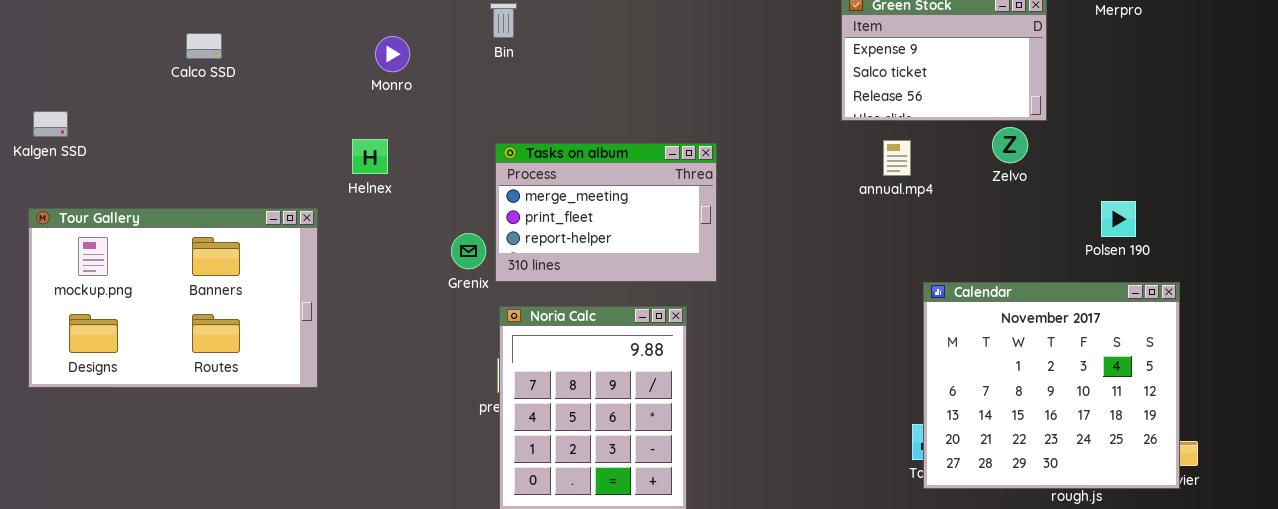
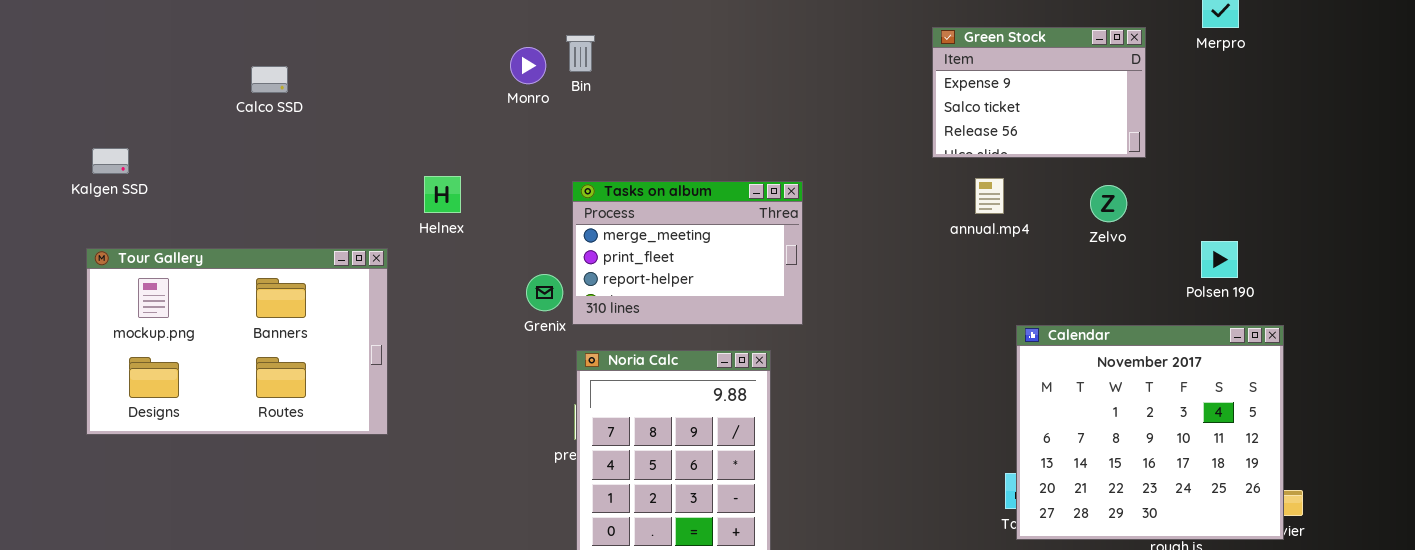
Monro: [375,36,410,72] -> [510,47,546,84], moved
Zelvo: [992,127,1028,163] -> [1090,185,1127,222], moved

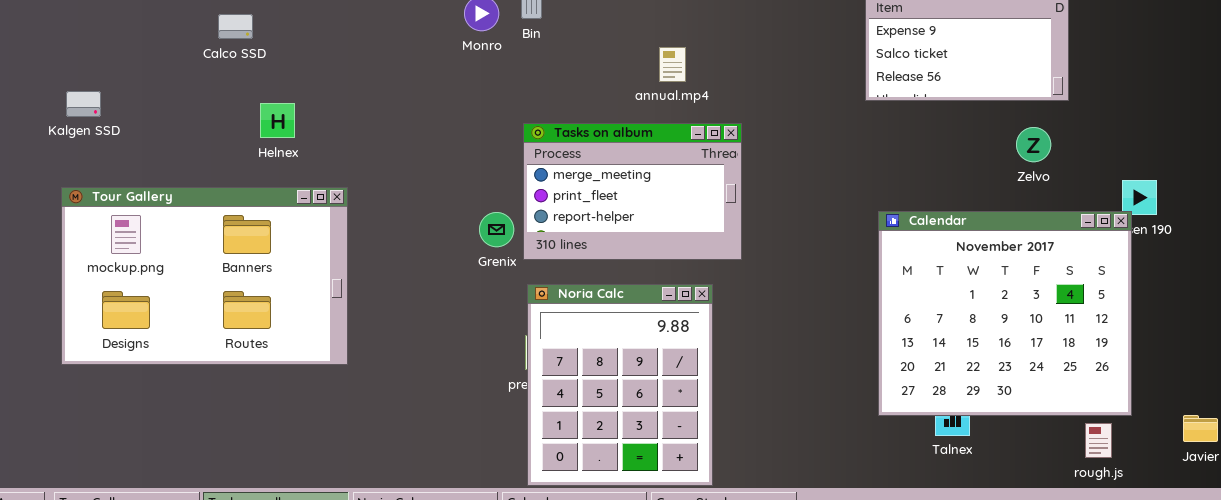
Helnex: [424,176,461,213] -> [260,103,295,138], moved
annual.mp4: [975,178,1004,214] -> [659,47,686,82], moved
Calendar: [1016,325,1284,540] -> [878,211,1132,416], moved

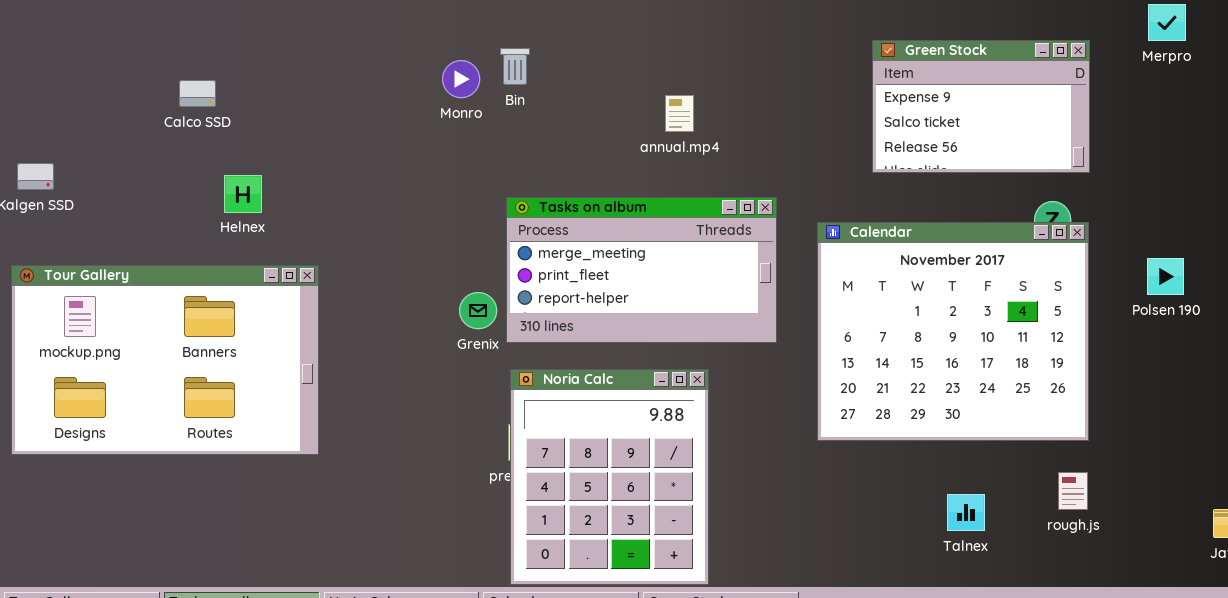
annual.mp4: [659,47,686,82] -> [665,95,694,132], moved
Tasks on album: [523,123,742,260] -> [506,197,777,343], resized
Calendar: [878,211,1132,416] -> [817,222,1089,441], moved
rough.js: [1085,423,1112,458] -> [1058,472,1088,510], moved

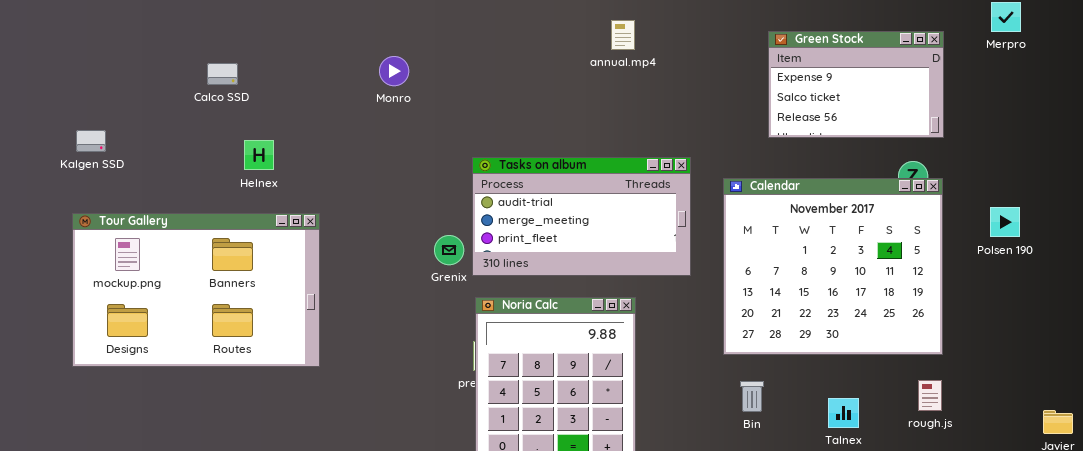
Bin: [500,48,530,85] -> [740,381,764,412], moved
Monro: [442,60,480,98] -> [379,56,409,86], moved
annual.mp4: [665,95,694,132] -> [611,20,635,50], moved
Tasks on album: [506,197,777,343] -> [472,157,691,276], scrolled up 1 row

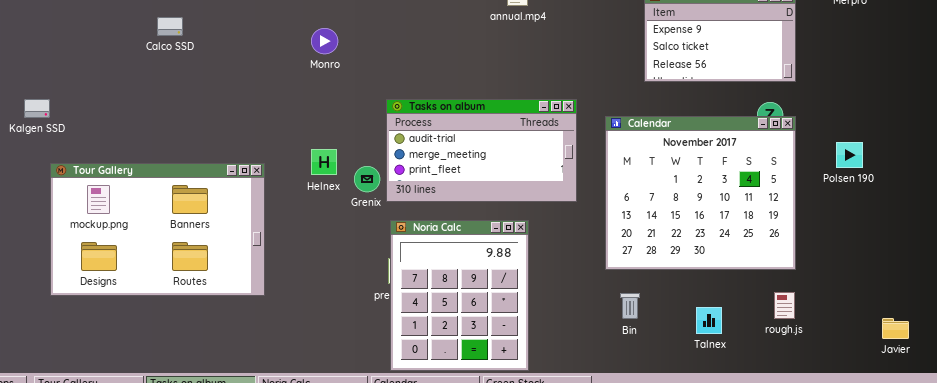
Monro: [379,56,409,86] -> [311,28,338,54], moved
Kalgen SSD: [76,130,106,152] -> [24,99,50,118], moved
Helnex: [244,140,274,170] -> [311,149,337,175], moved
Tour Gallery: [72,213,320,367] -> [50,163,265,296], moved

